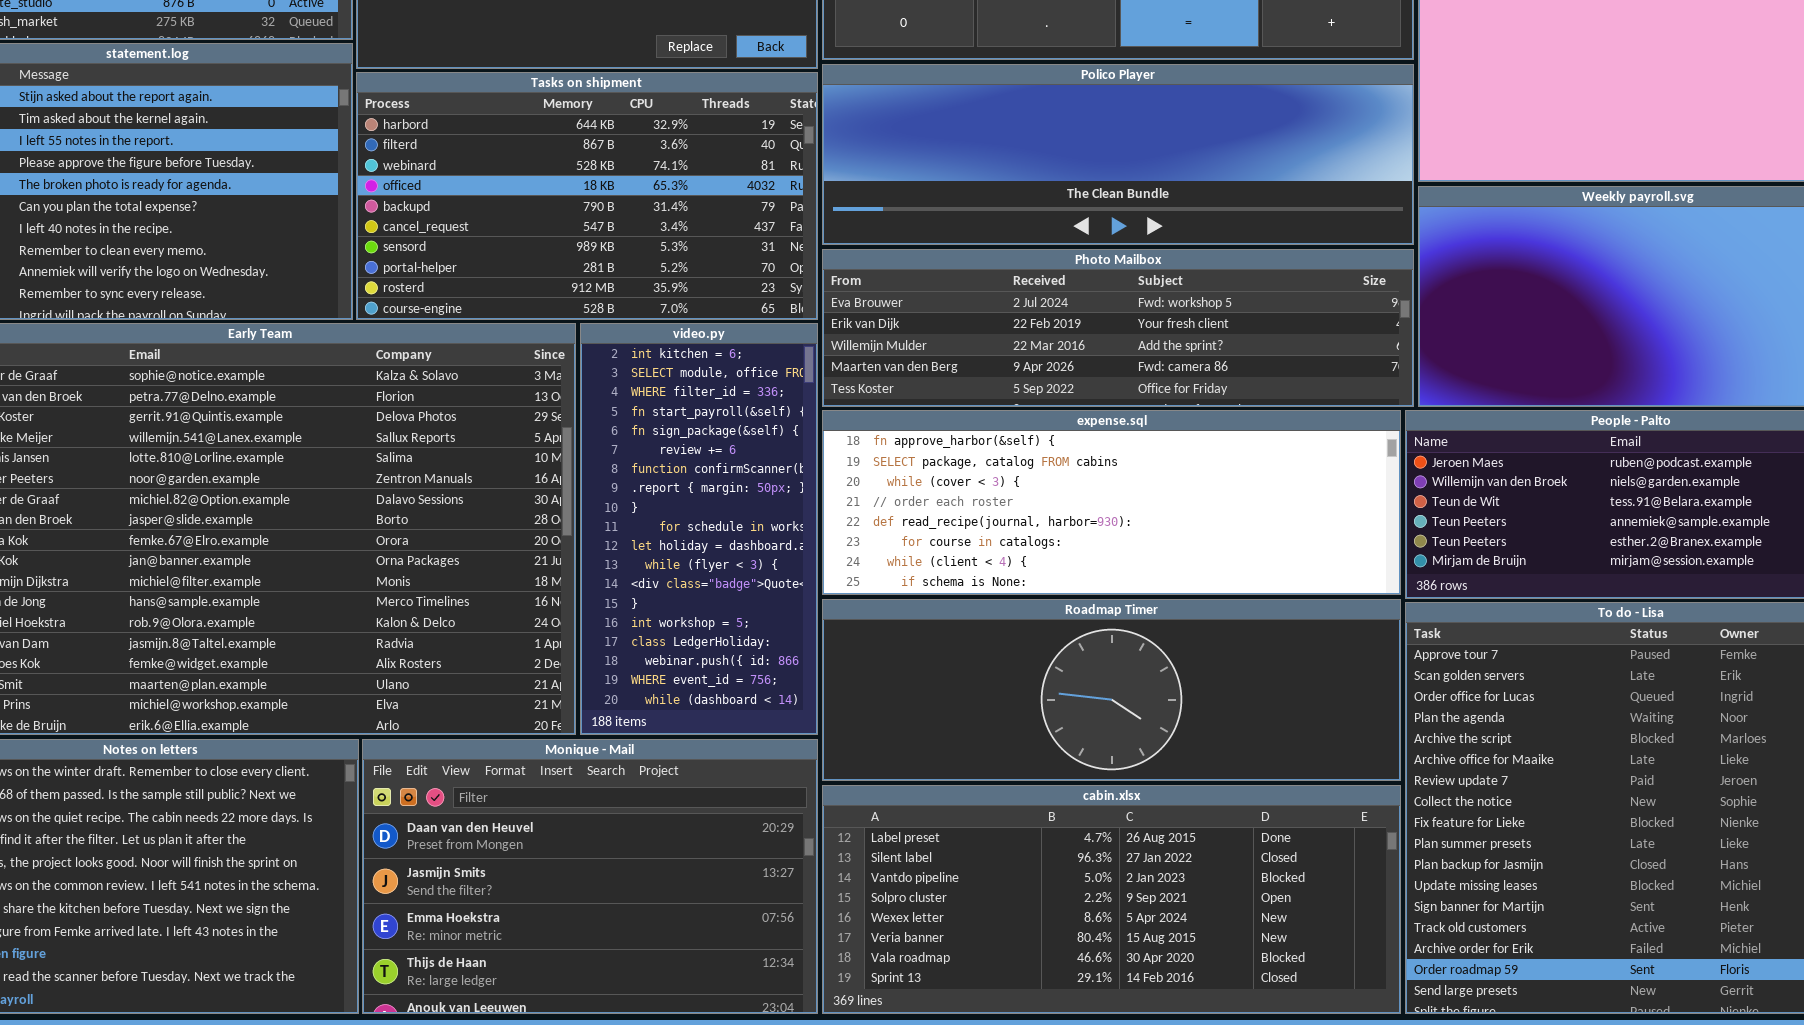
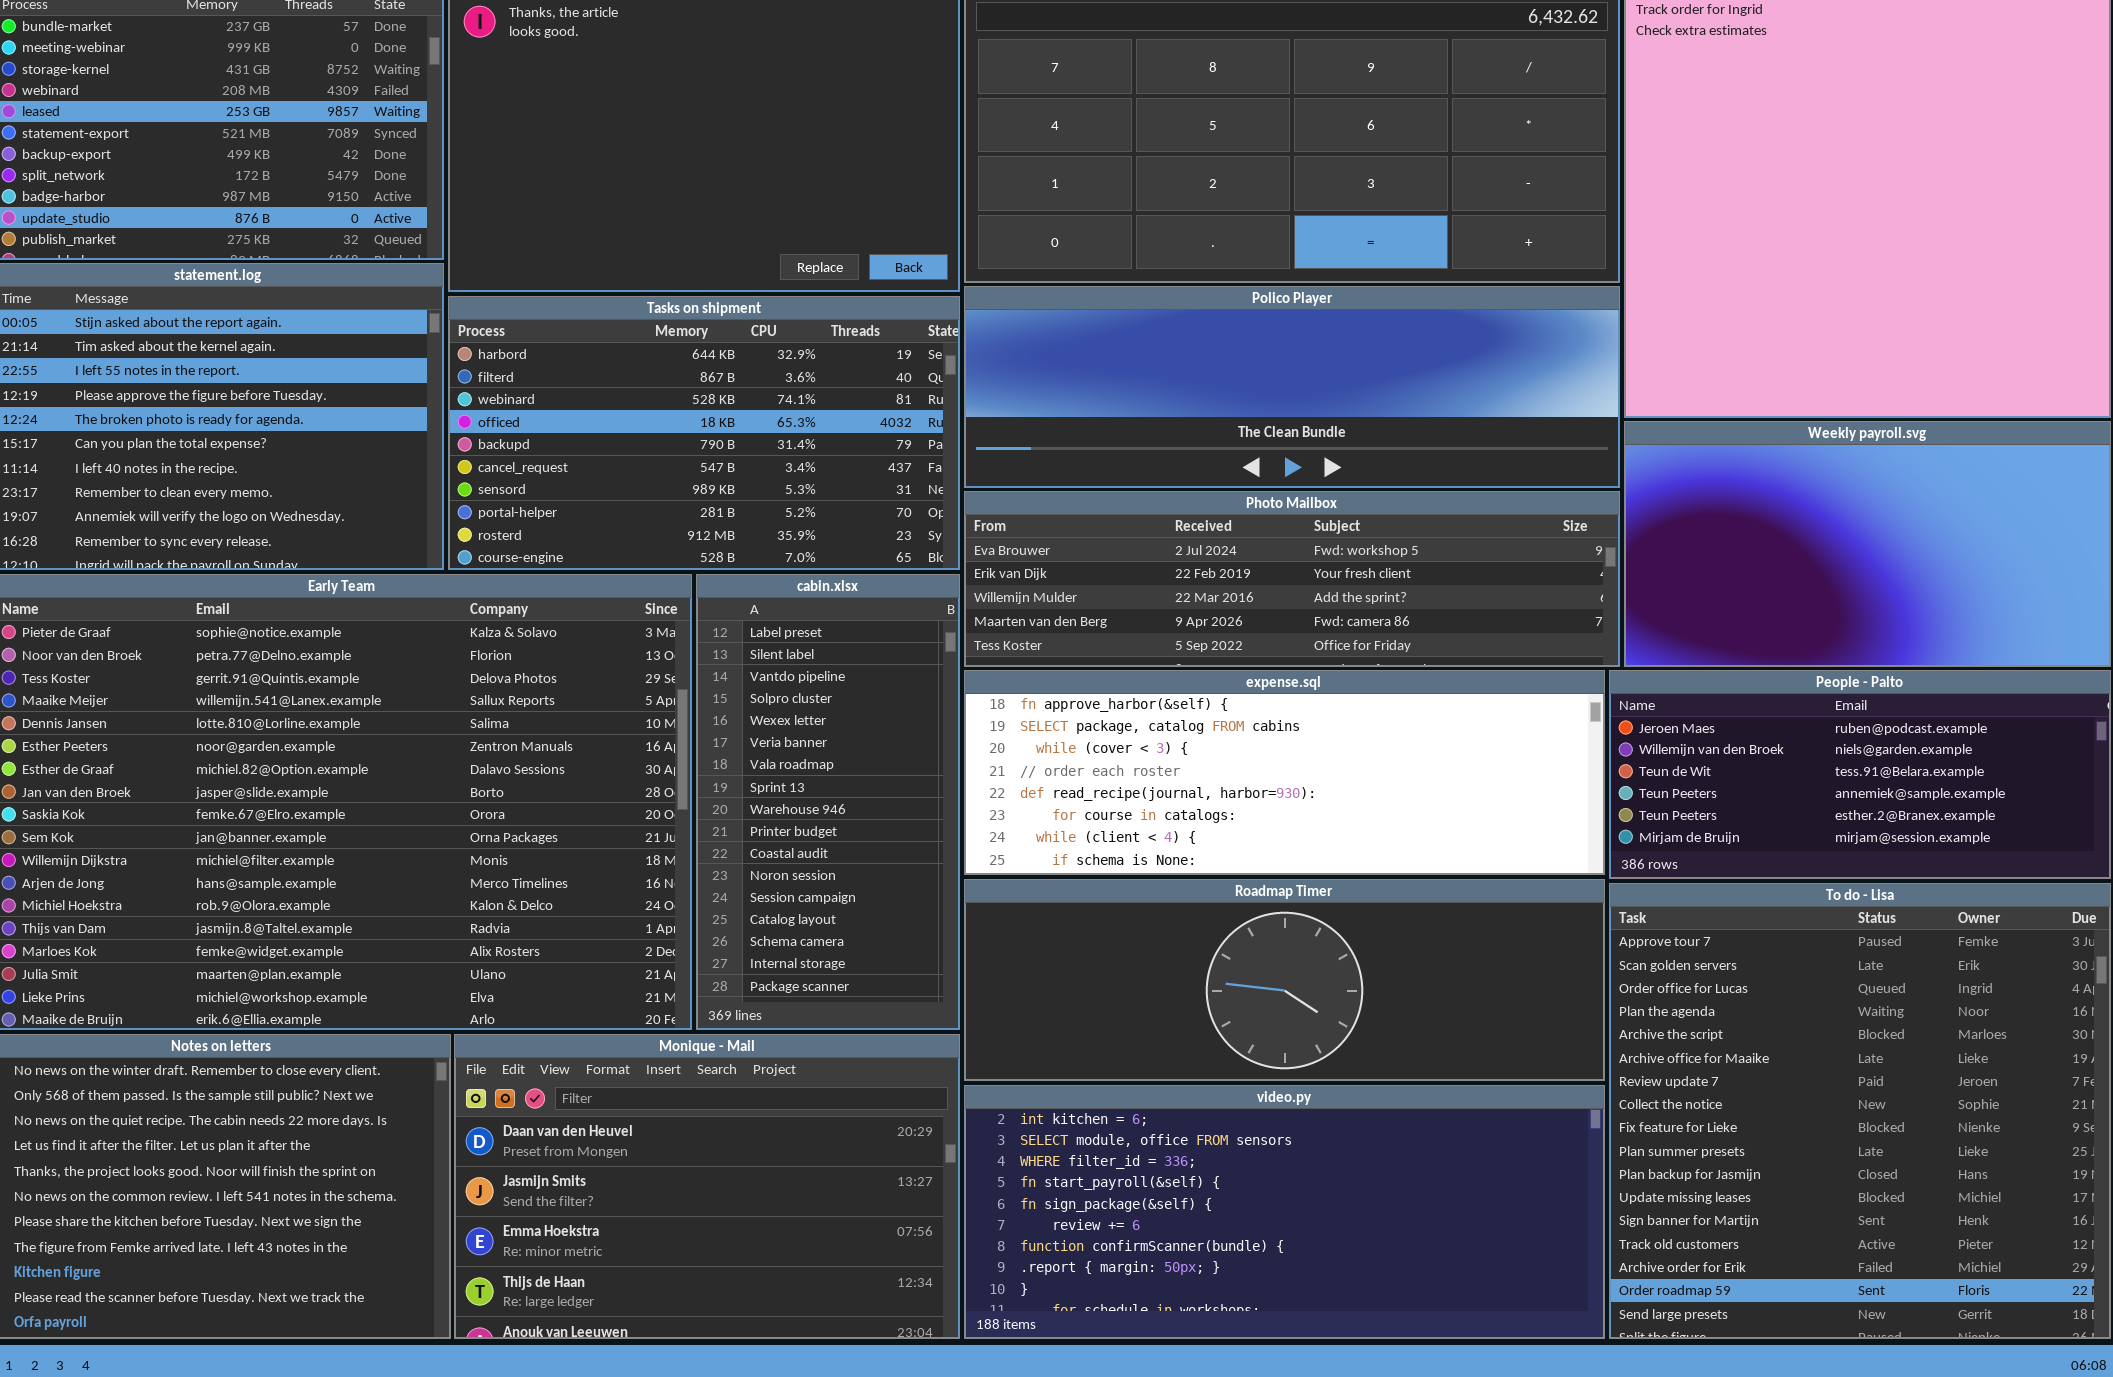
video.py: [580,323,818,735] -> [964,1085,1605,1339], moved, resized
cabin.xlsx: [822,785,1401,1014] -> [696,574,960,1030], moved, resized

